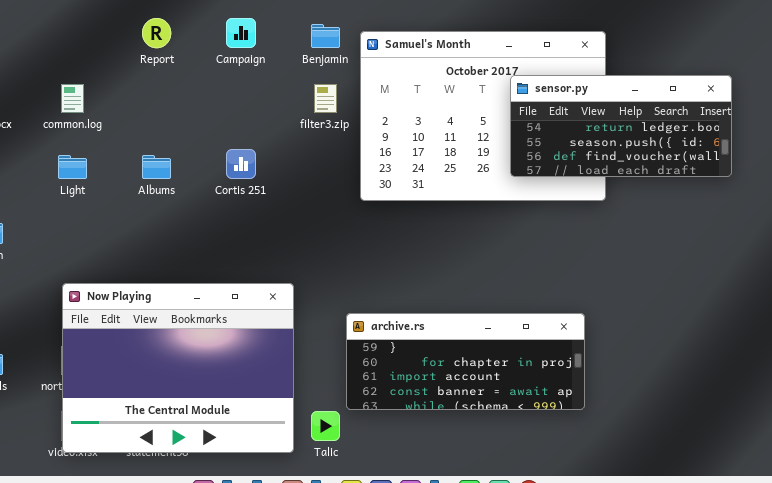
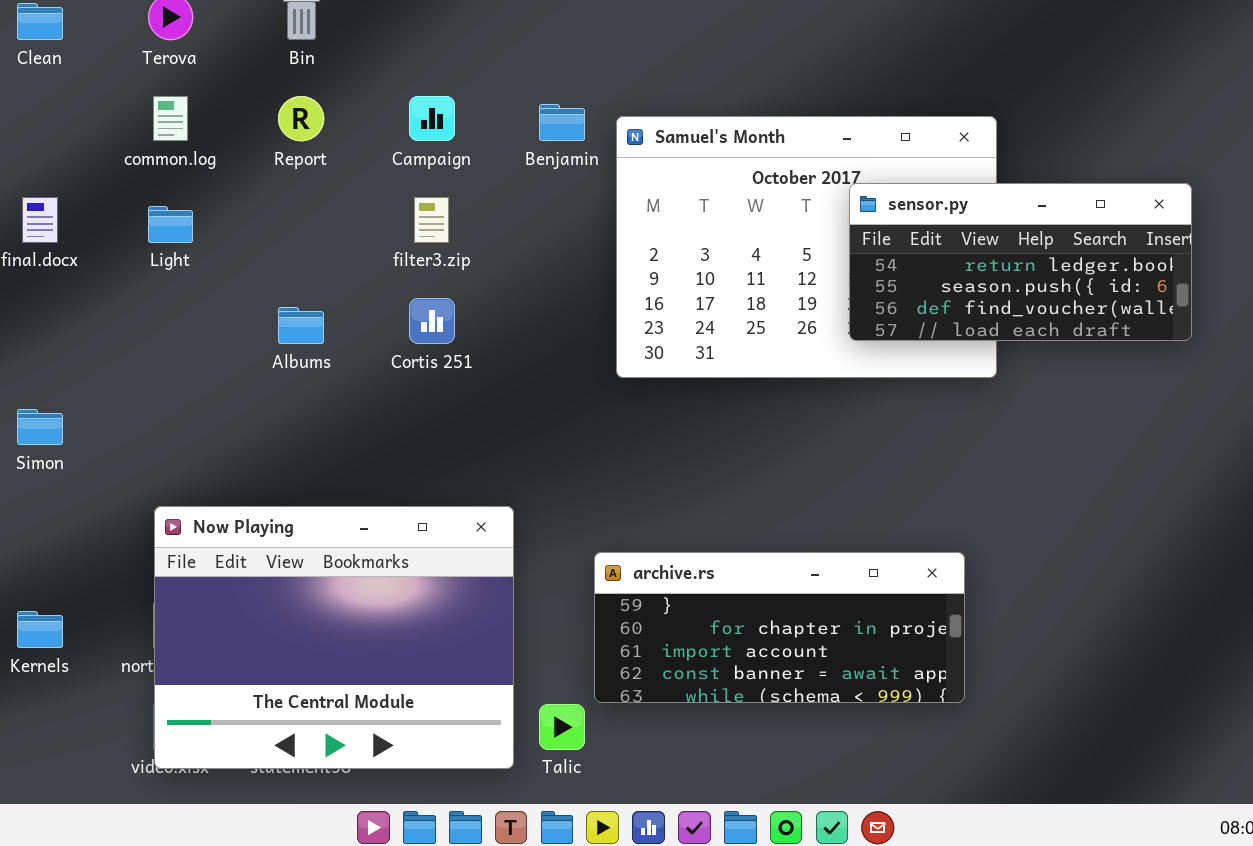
common.log: [61,84,84,113] -> [153,96,188,141], moved
filter3.zip: [314,84,337,113] -> [414,197,449,243], moved
Light: [58,155,87,179] -> [148,206,193,243], moved

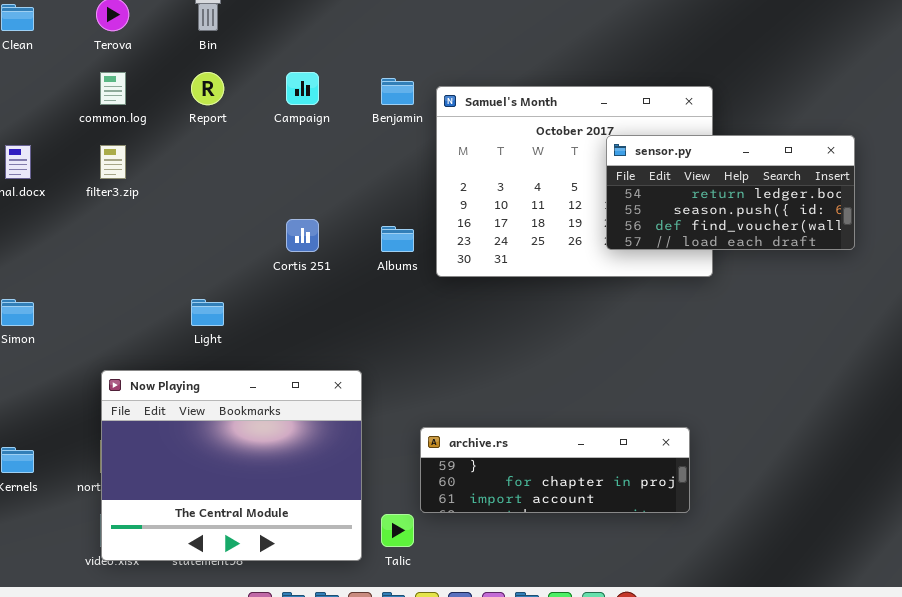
filter3.zip: [414,197,449,243] -> [100,145,126,179], moved
Light: [148,206,193,243] -> [191,299,224,326], moved
Albums: [278,307,324,344] -> [381,226,414,252], moved
archive.rs: [594,552,965,703] -> [420,427,690,513], resized

